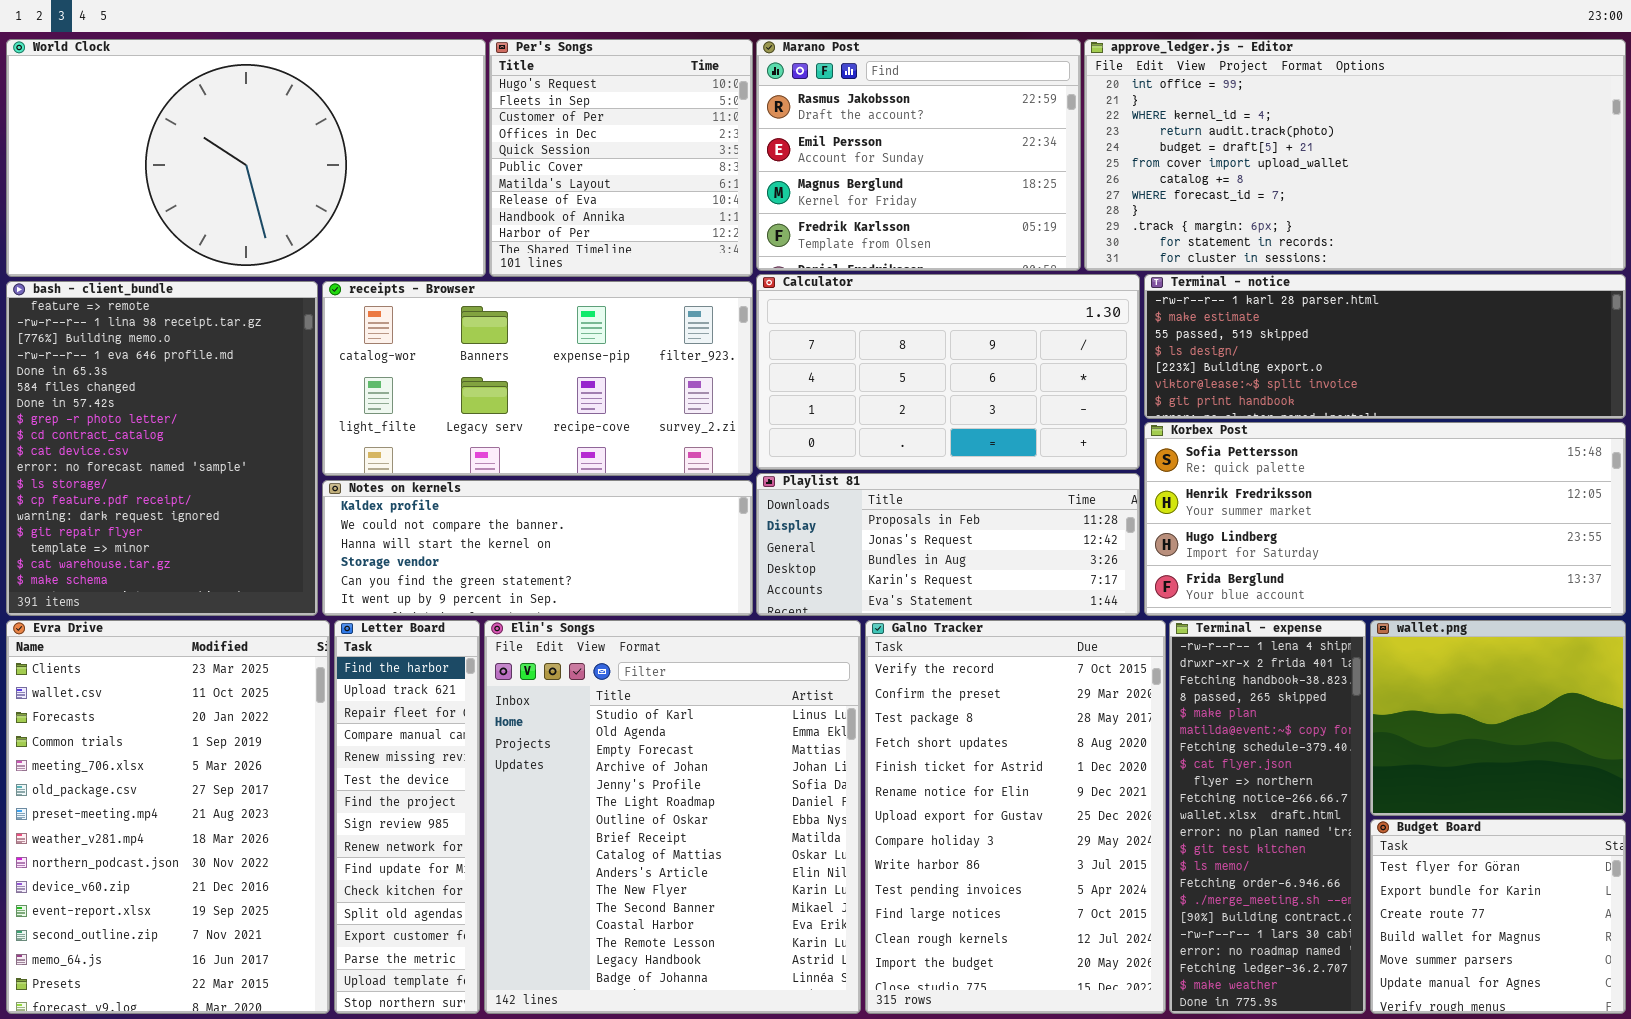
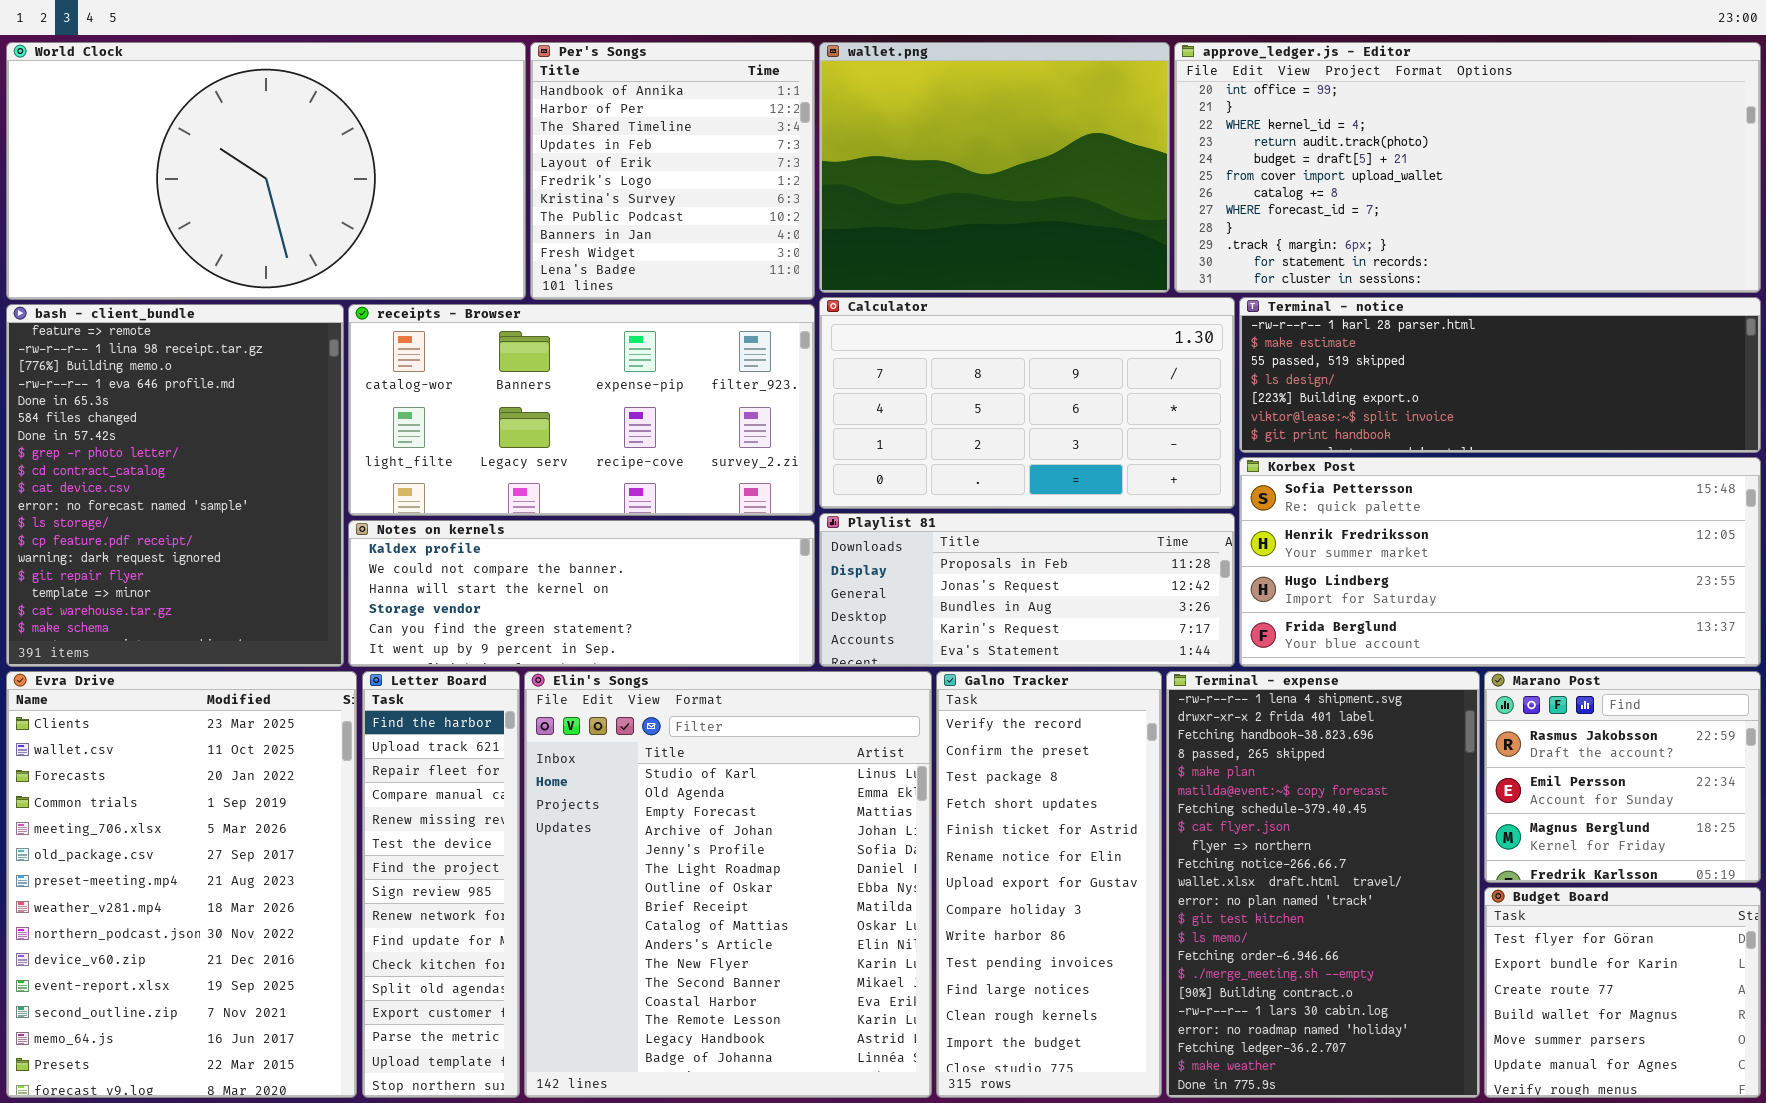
Per's Songs: [489,39,753,277] -> [530,42,815,300], scrolled down 8 rows
Marano Post: [756,39,1081,271] -> [1484,671,1761,883], moved, resized
Galno Tracker: [865,620,1166,1014] -> [936,671,1162,1098], resized
Terminal - expense: [1169,620,1366,1014] -> [1166,671,1480,1098], resized
wallet.png: [1370,620,1626,816] -> [819,42,1170,293], moved, resized

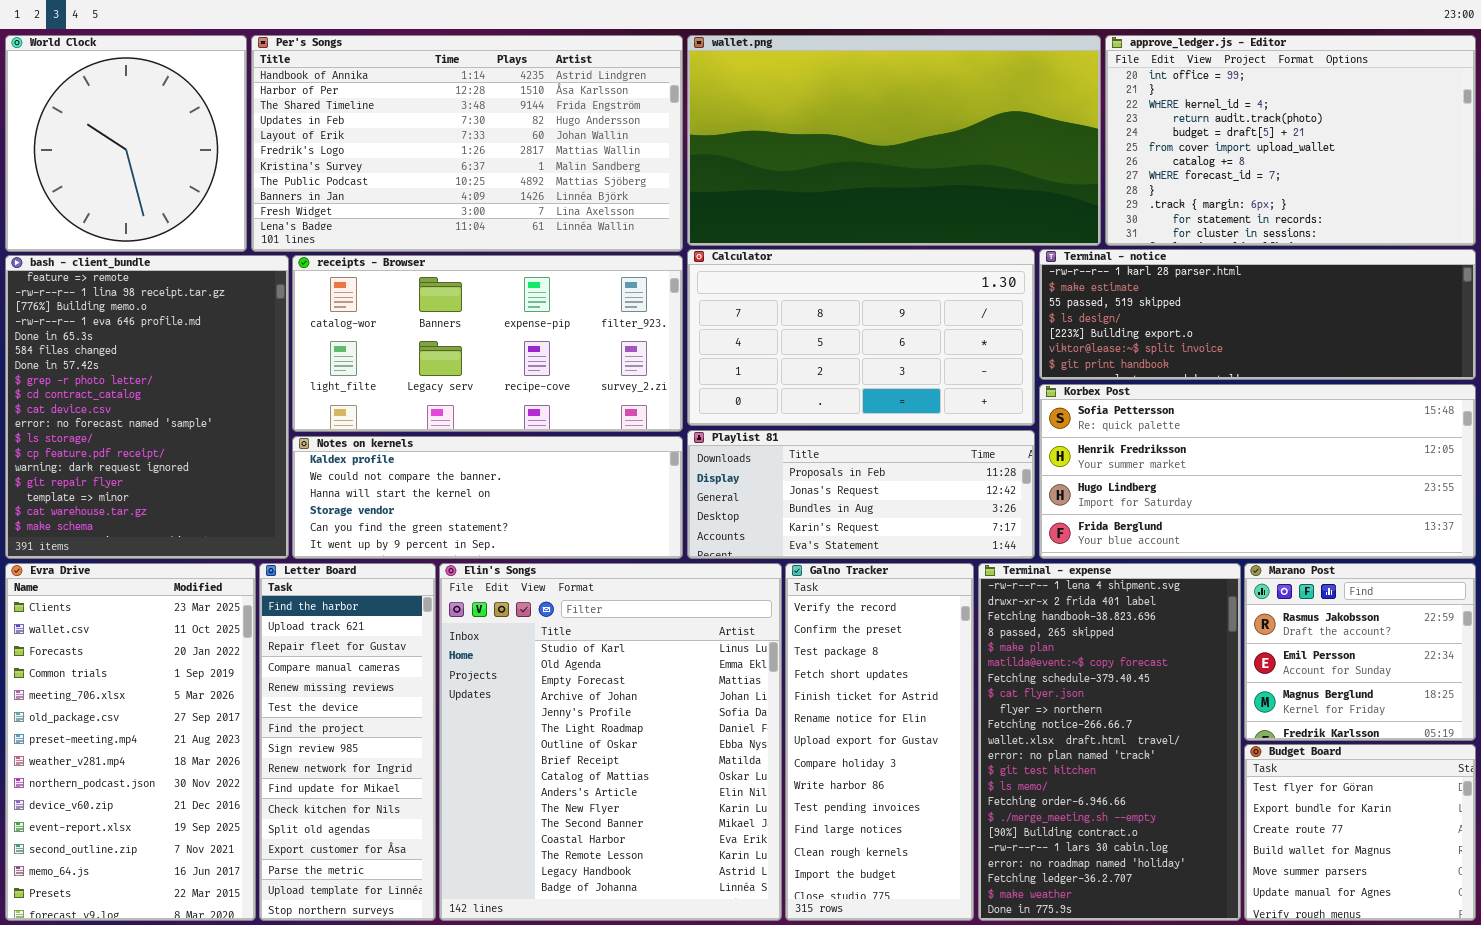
World Clock: [6,42,526,300] -> [5,35,247,252], resized
Per's Songs: [530,42,815,300] -> [251,35,683,252], resized
wallet.png: [819,42,1170,293] -> [687,35,1101,246], resized
approve_ledger.js - Editor: [1174,42,1761,293] -> [1105,35,1476,246], resized
Evra Drive: [6,671,357,1098] -> [5,563,256,921], resized
Letter Board: [362,671,520,1098] -> [259,563,436,921], resized

